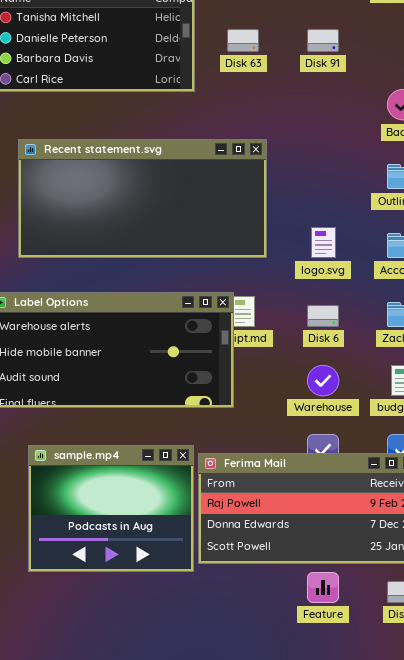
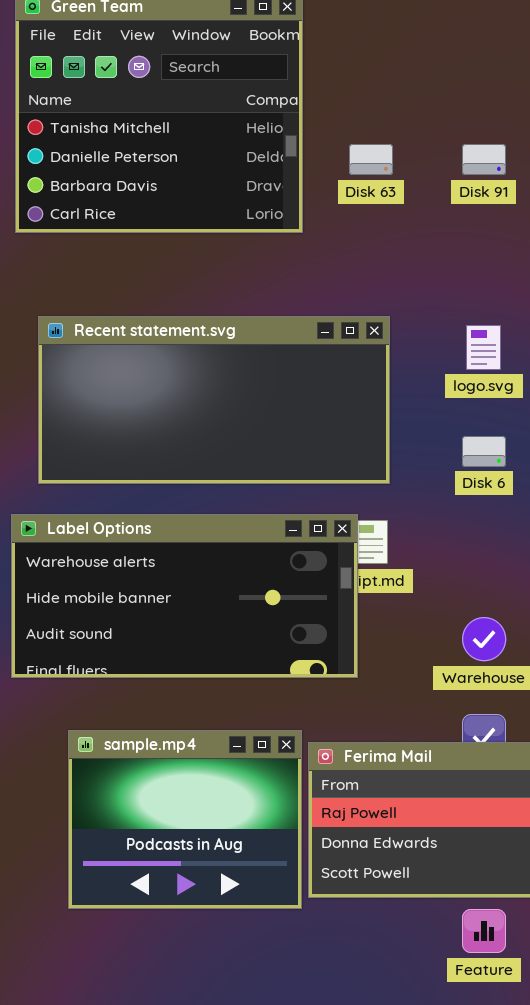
Recent statement.svg: [18,139,267,258] -> [38,316,390,484], moved
logo.svg: [311,227,336,258] -> [466,325,501,370], moved
Disk 6: [307,305,339,327] -> [462,436,506,467], moved

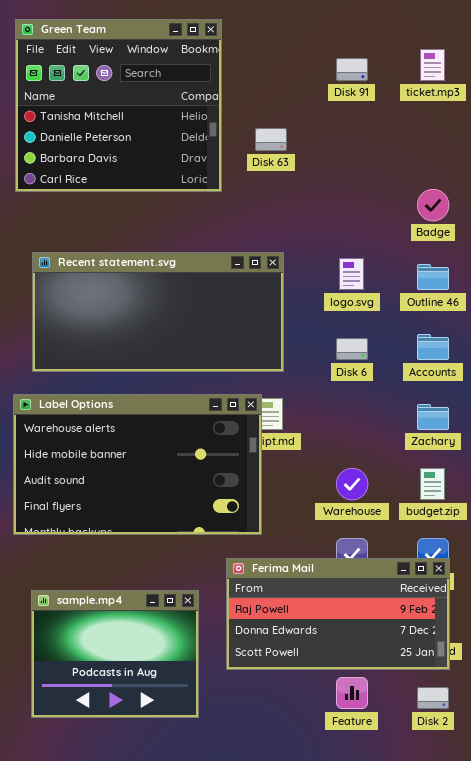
Disk 91: [462,144,506,175] -> [336,58,368,81], moved
Label Options: [11,514,358,678] -> [13,394,262,535], resized
sample.mp4: [68,730,302,909] -> [31,590,199,718], moved

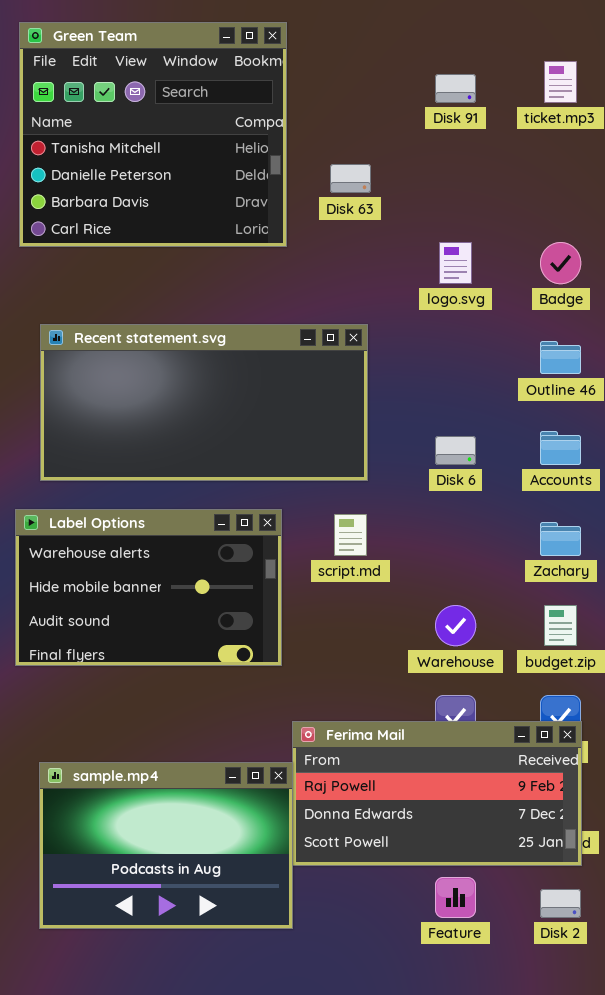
logo.svg: [339,258,364,290] -> [439,242,472,284], moved
Label Options: [13,394,262,535] -> [15,509,282,666], resized
sample.mp4: [31,590,199,718] -> [39,762,293,929], resized

